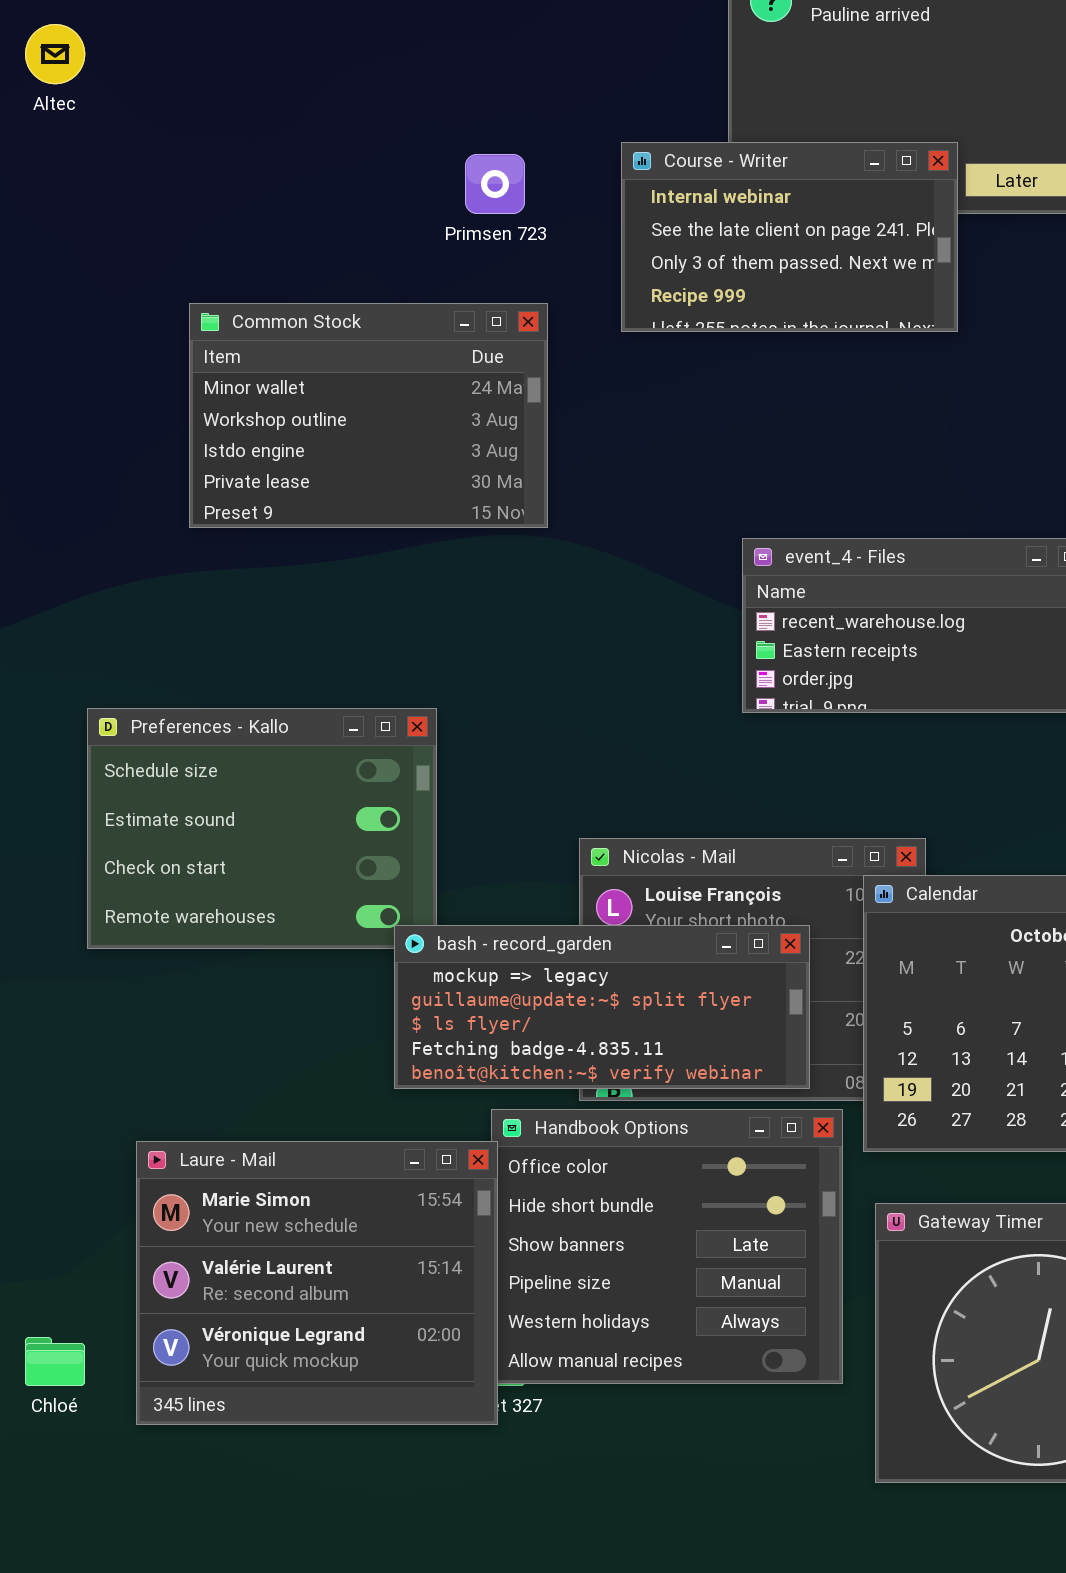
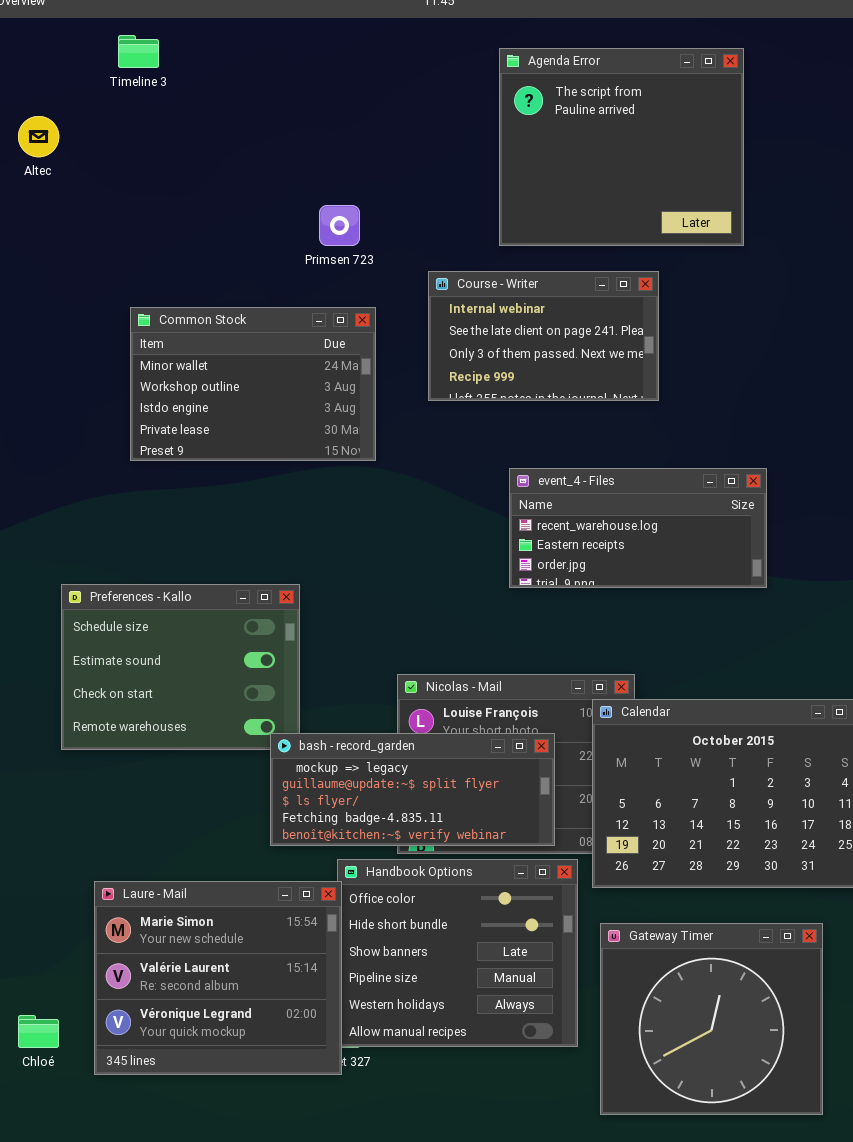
Course - Writer: [621,142,958,332] -> [428,271,659,401], moved

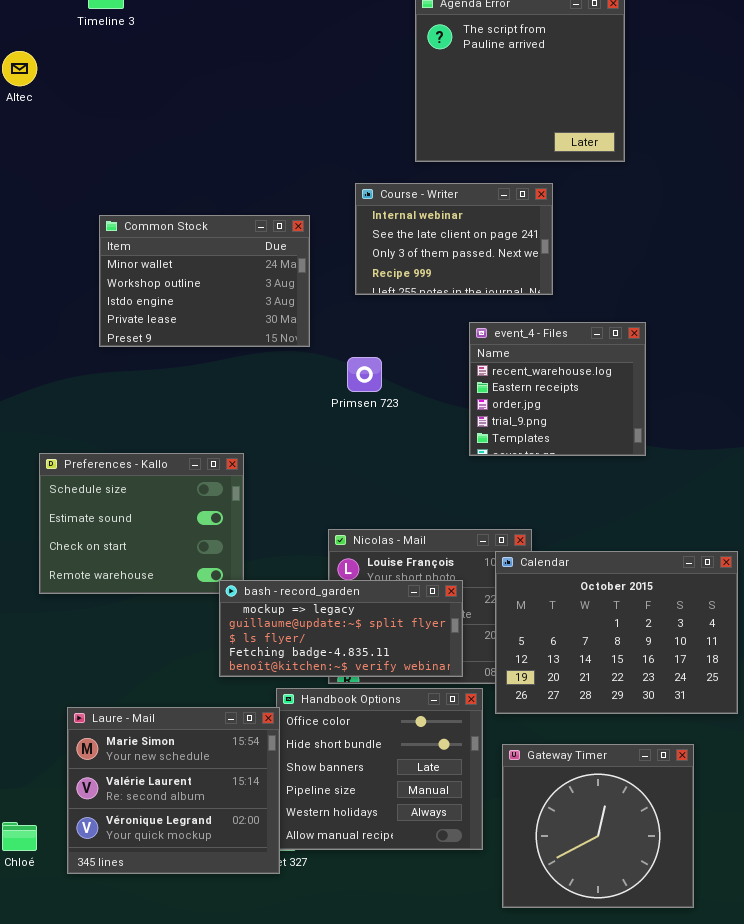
Primsen 723: [319,205,360,246] -> [347,357,382,392], moved
event_4 - Files: [509,468,767,588] -> [469,322,646,456], resized

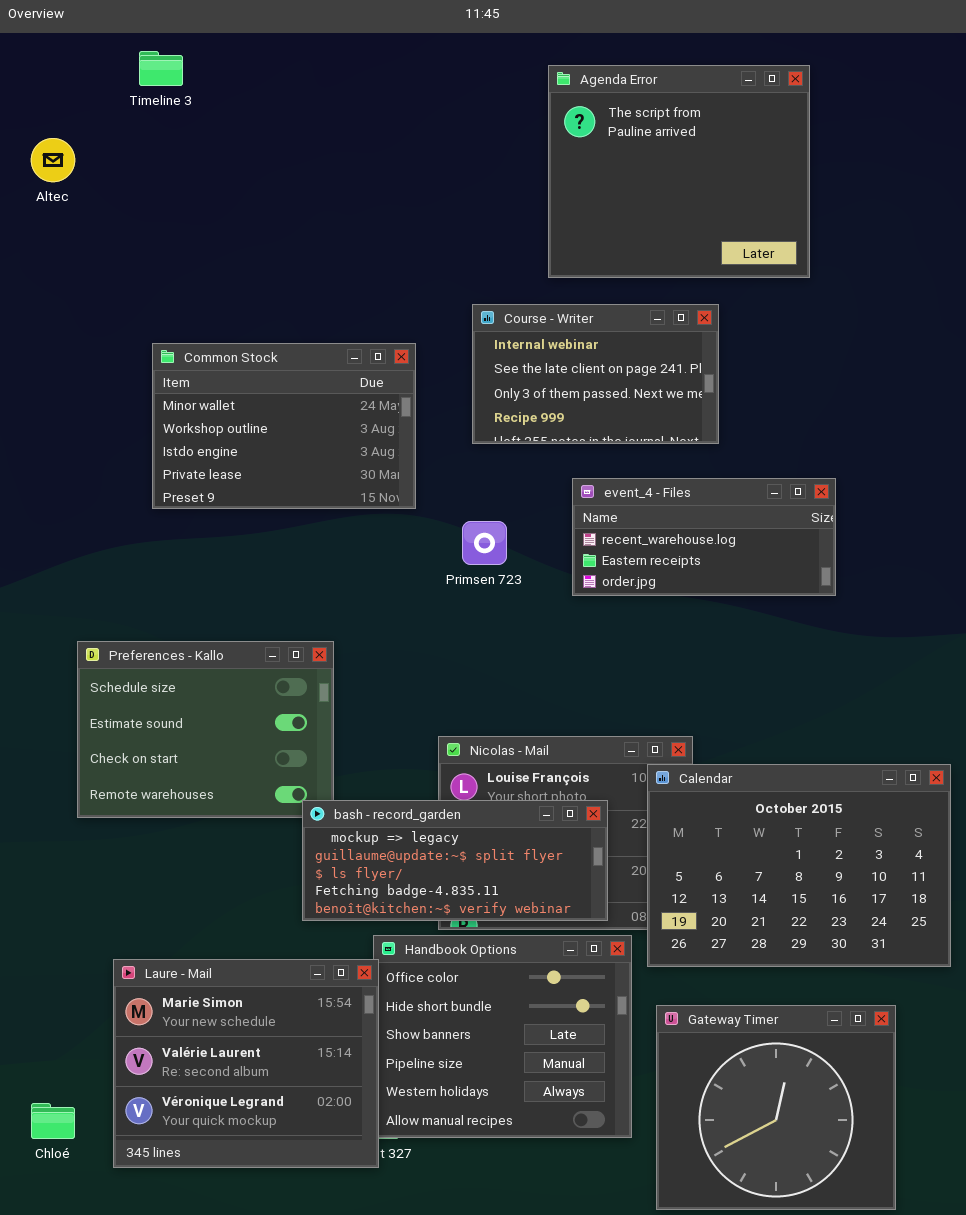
event_4 - Files: [469,322,646,456] -> [572,478,836,596], resized

